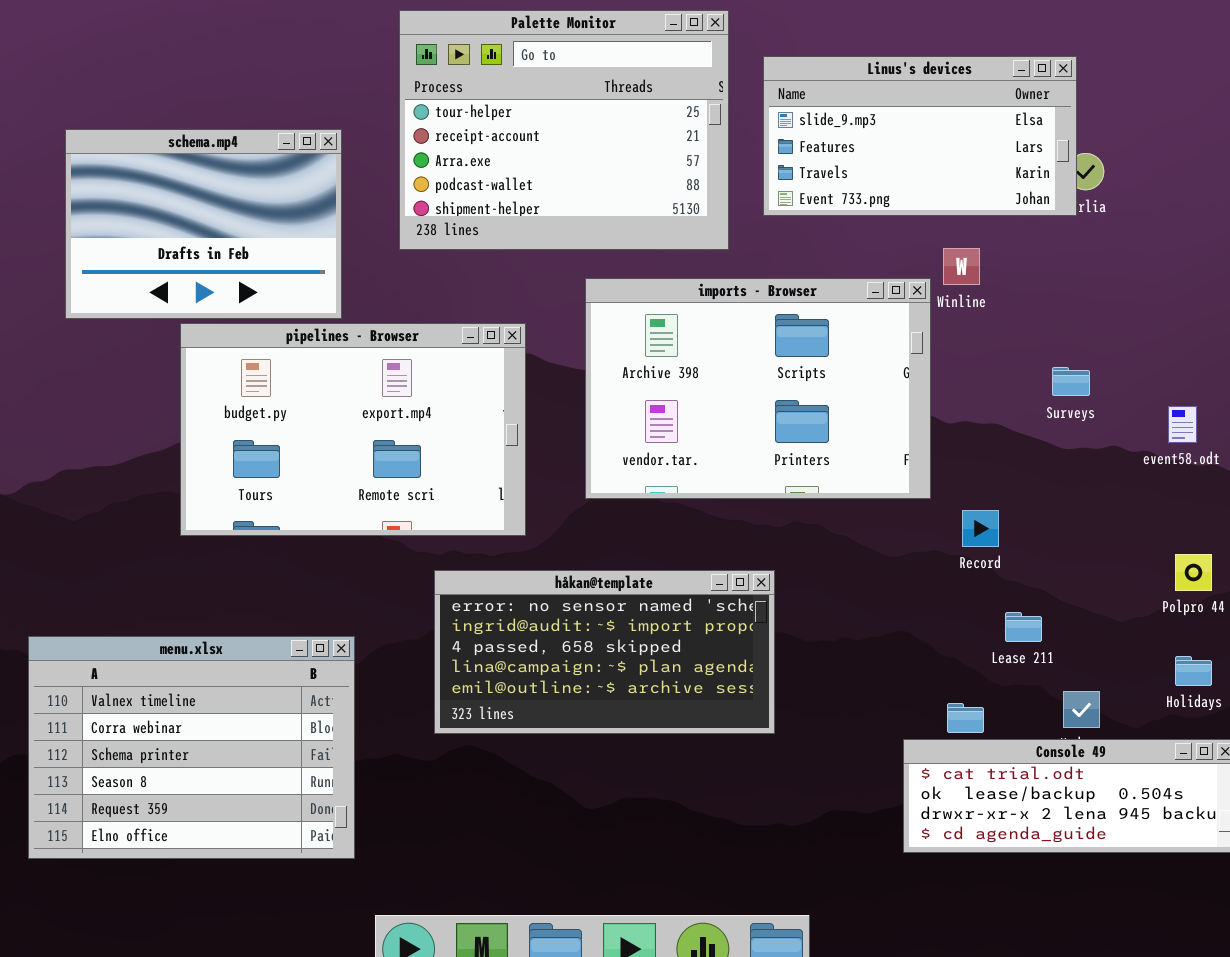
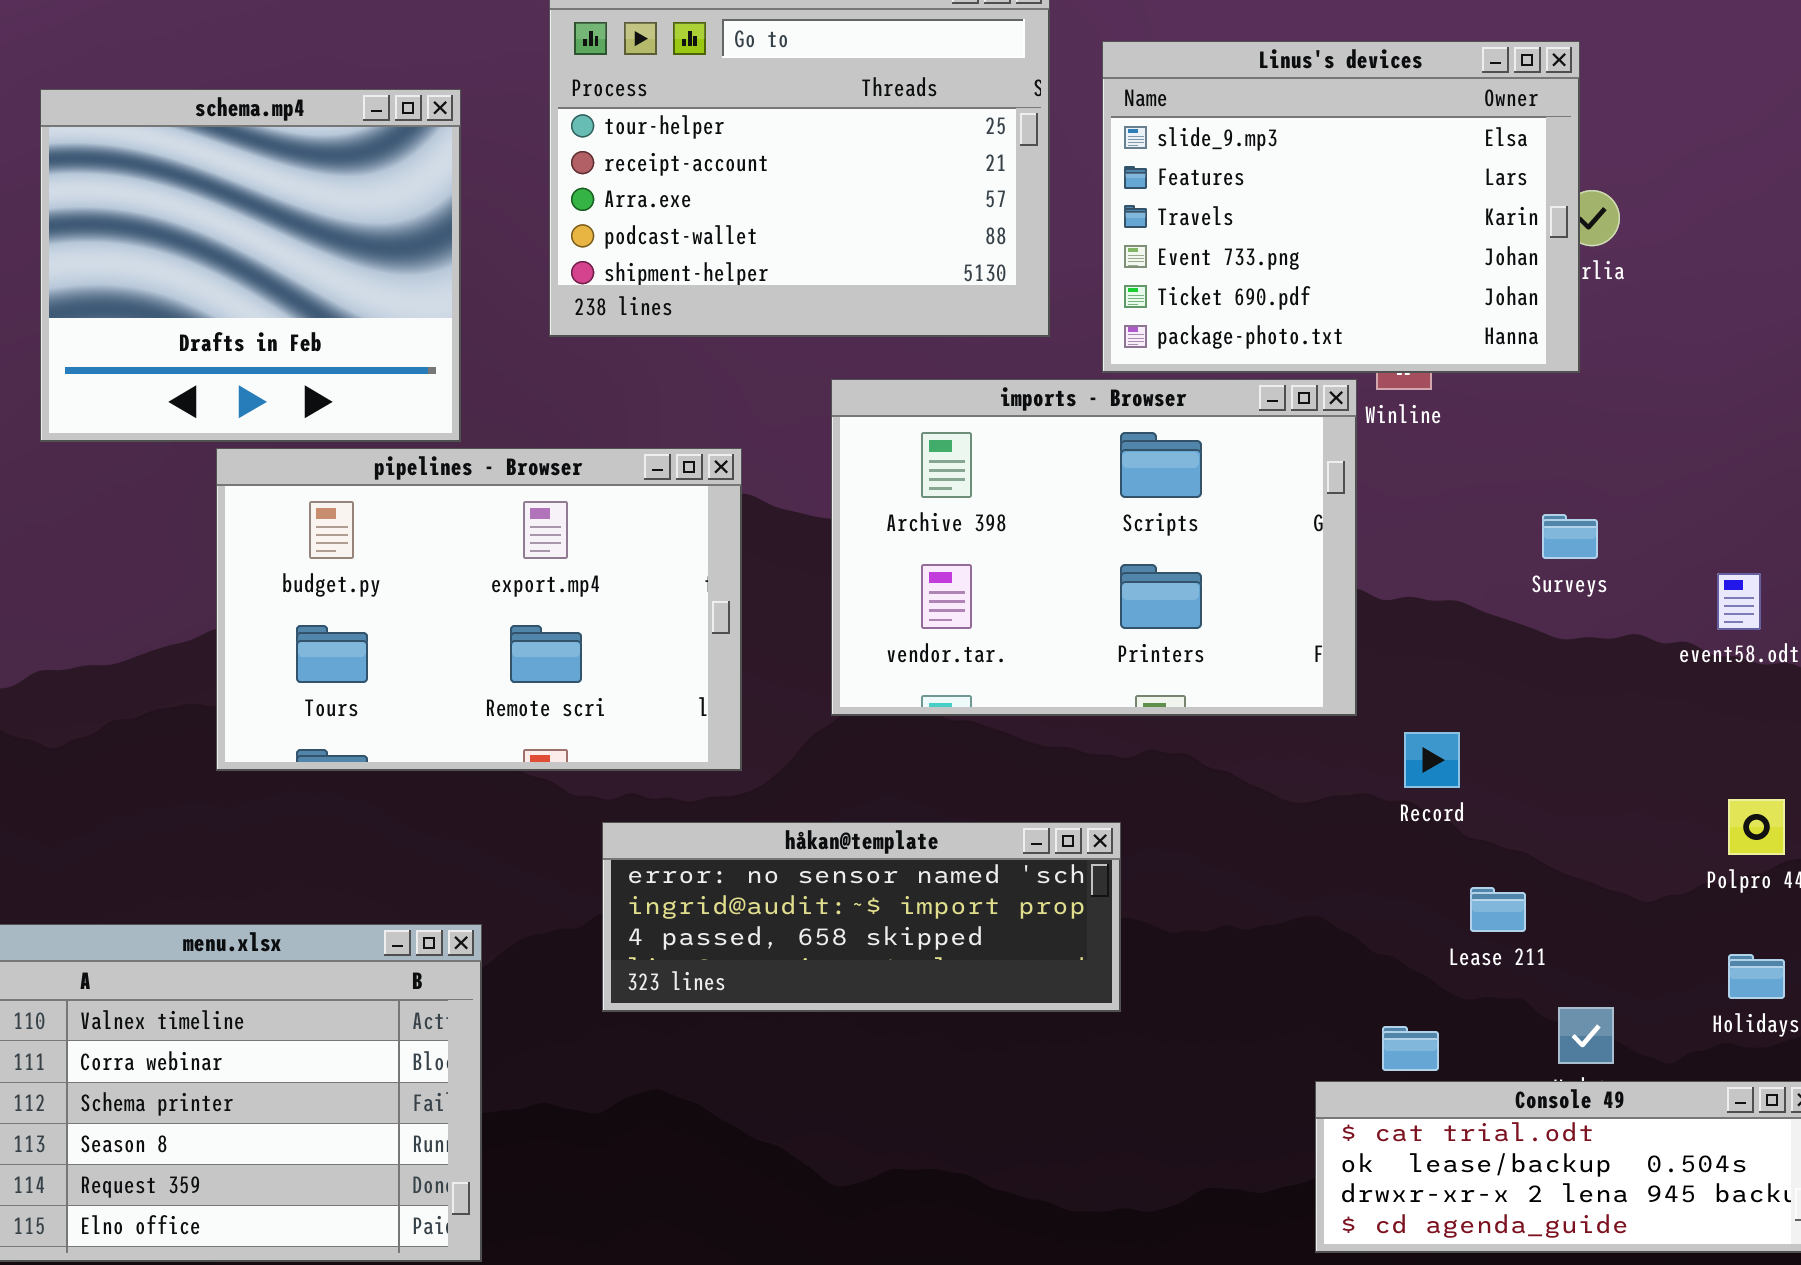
Linus's devices: [763,56,1077,216] -> [1102,41,1580,373], resized
schema.mp4: [65,129,342,319] -> [40,89,461,442], resized
håkan@template: [434,570,775,734] -> [602,822,1121,1012], resized

